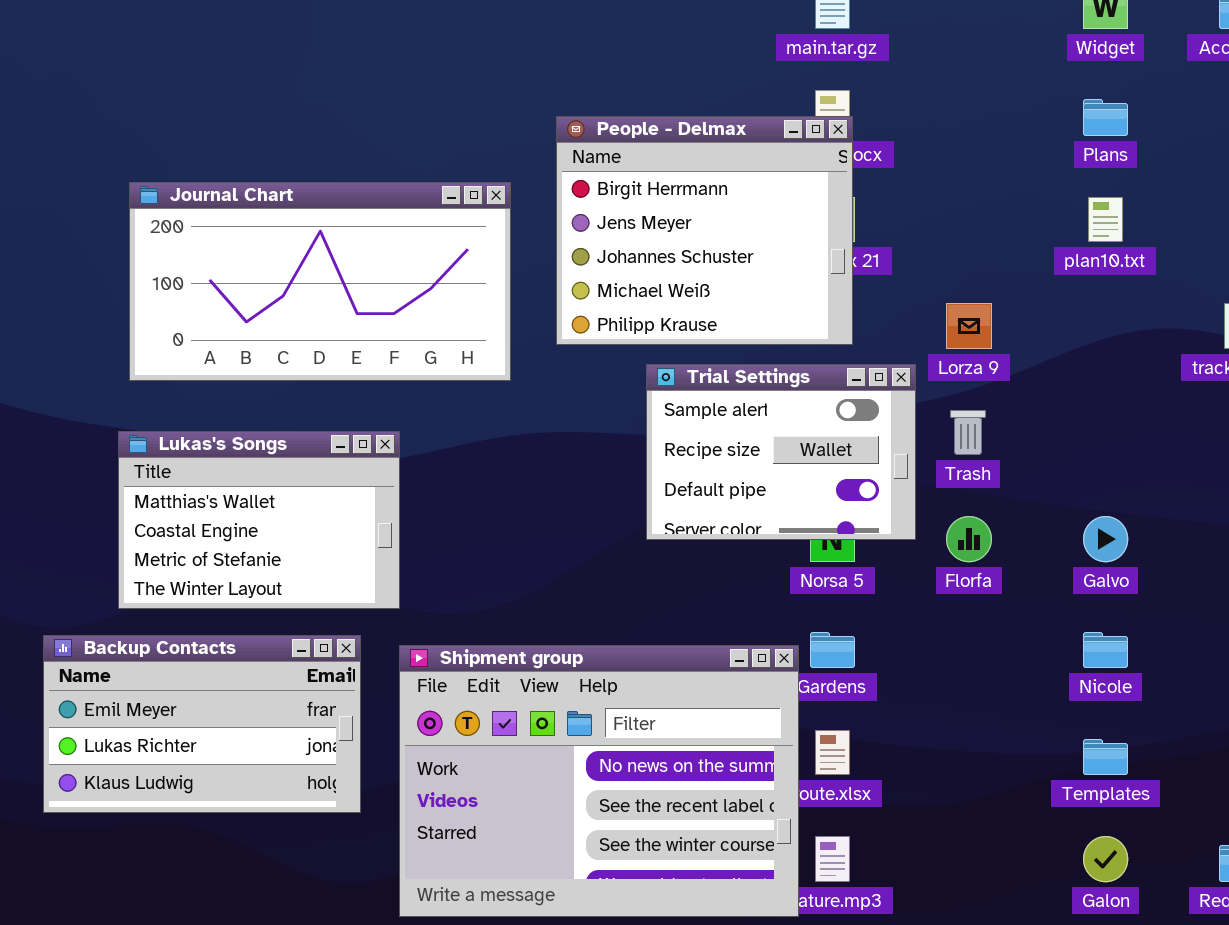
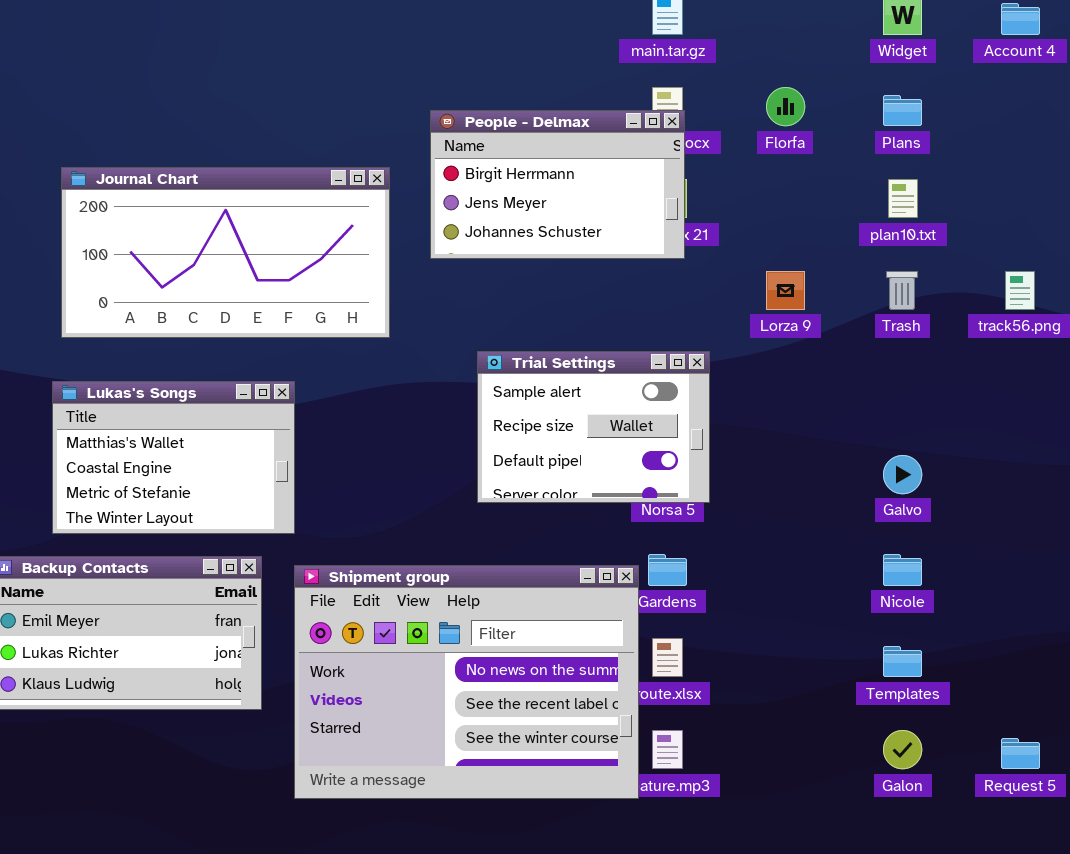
People - Delmax: [556,116,853,345] -> [430,110,685,259], resized
Trial Settings: [646,364,916,540] -> [477,351,710,503], moved
Trash: [950,410,986,455] -> [886,271,918,310], moved
Florfa: [946,516,992,562] -> [766,87,805,126], moved

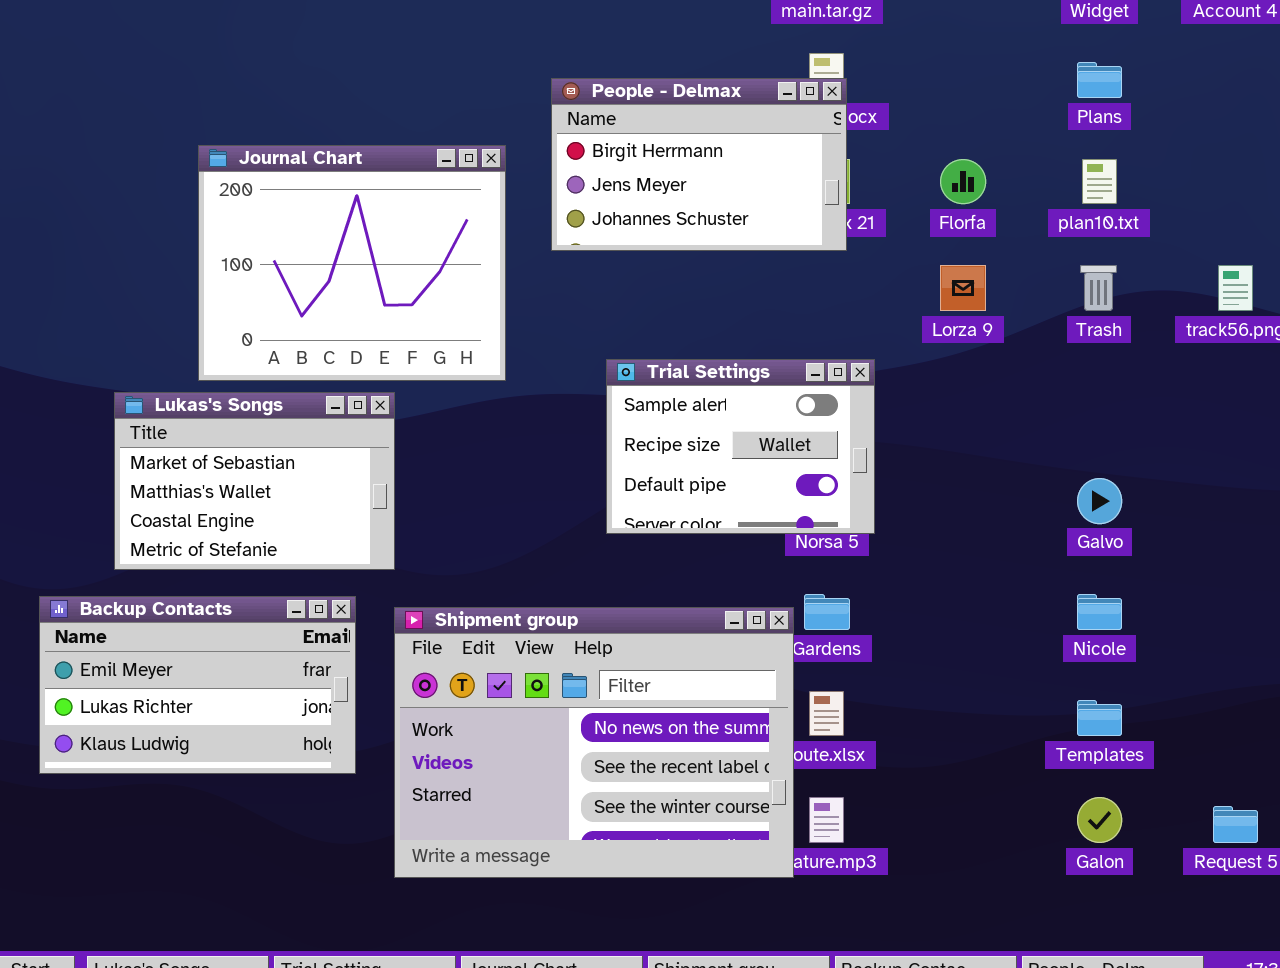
Florfa: [766,87,805,126] -> [940,159,986,204], moved
Journal Chart: [61,167,390,338] -> [198,145,506,381], resized
Lukas's Songs: [52,381,295,534] -> [114,392,395,570], scrolled up 1 row

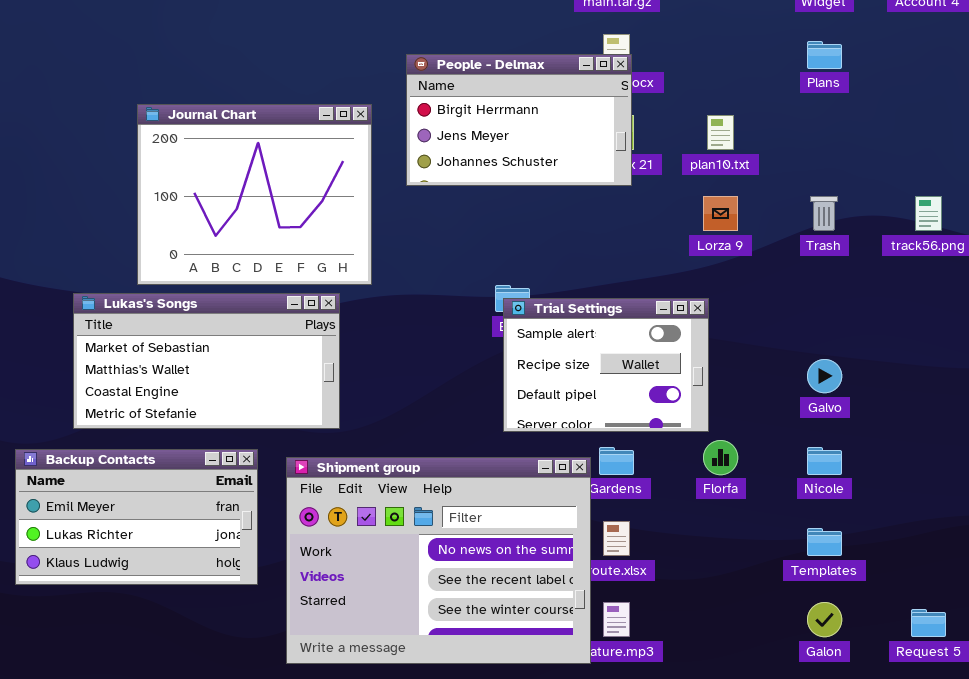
Florfa: [940,159,986,204] -> [703,440,738,475], moved
plan10.txt: [1082,159,1117,204] -> [707,115,734,150], moved
Trial Settings: [606,359,875,534] -> [503,298,709,432], moved
Lukas's Songs: [114,392,395,570] -> [73,293,340,429], resized

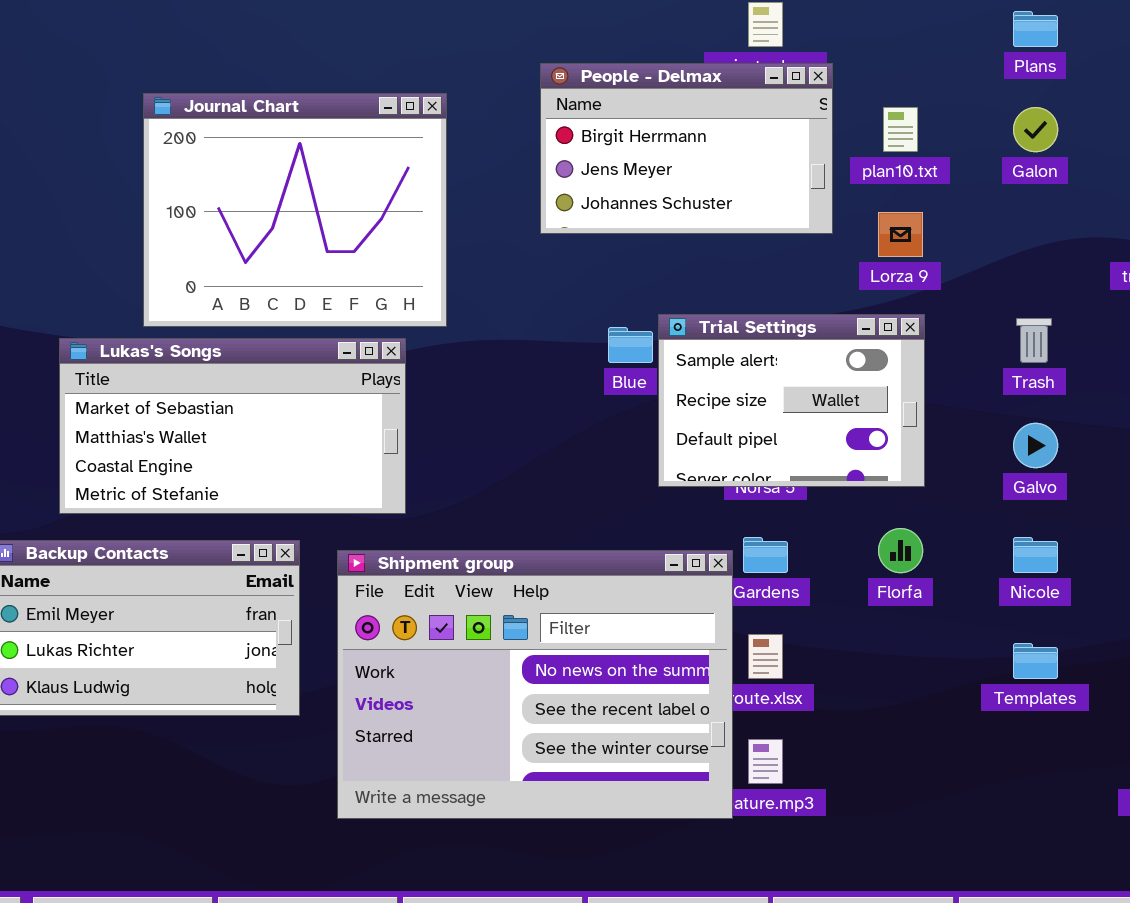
People - Delmax: [406,54,632,186] -> [540,63,833,234], moved
Trash: [810,196,838,231] -> [1016,318,1052,363], moved
Trial Settings: [503,298,709,432] -> [658,314,925,487], moved
Galon: [807,602,842,637] -> [1013,107,1058,152], moved

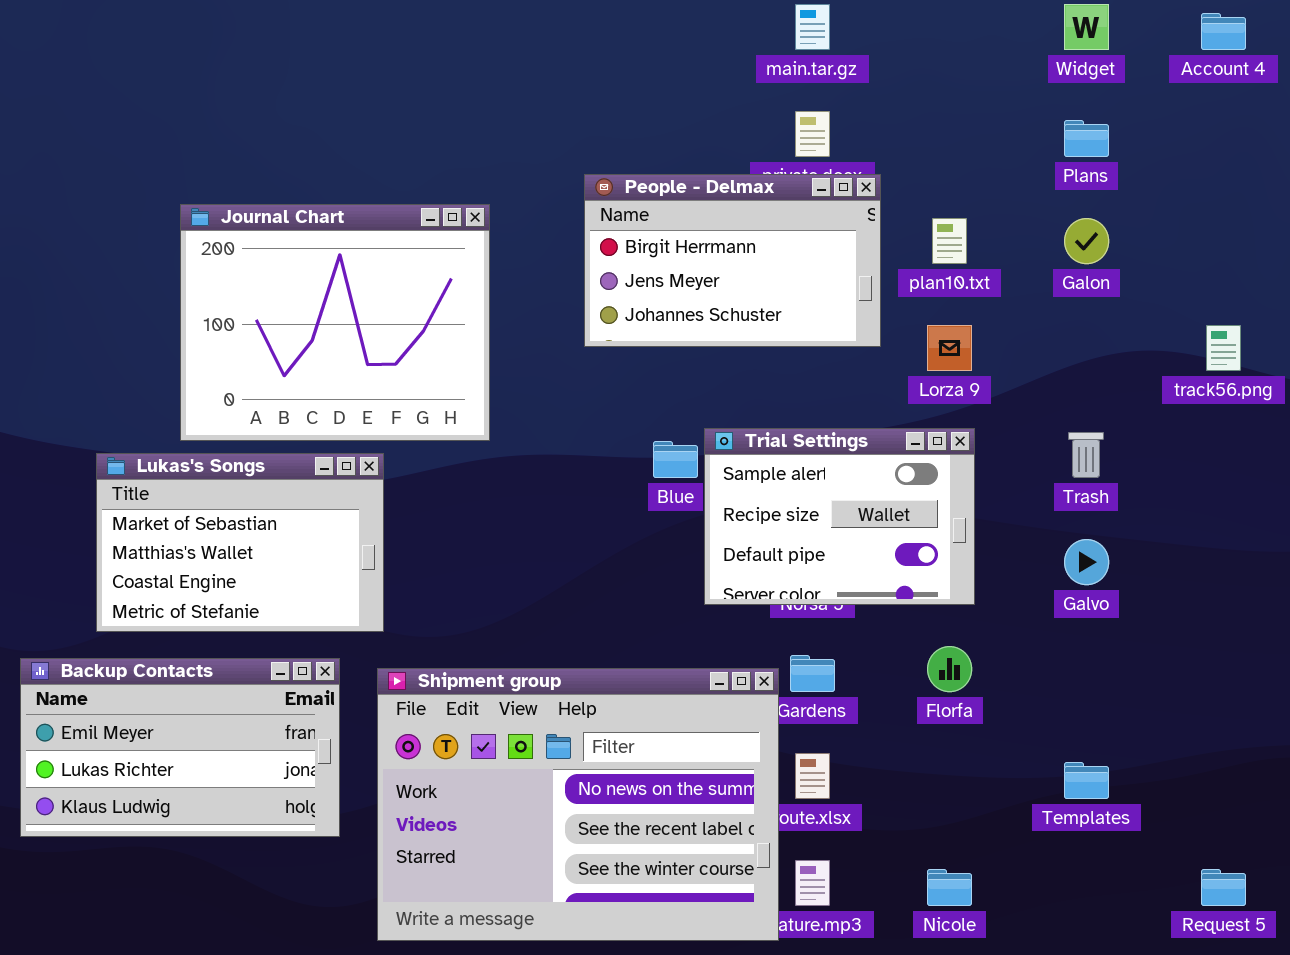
Lukas's Songs: [59,338,406,514] -> [96,453,384,632], resized
Nicole: [1013,537,1058,573] -> [927,869,972,906], moved

